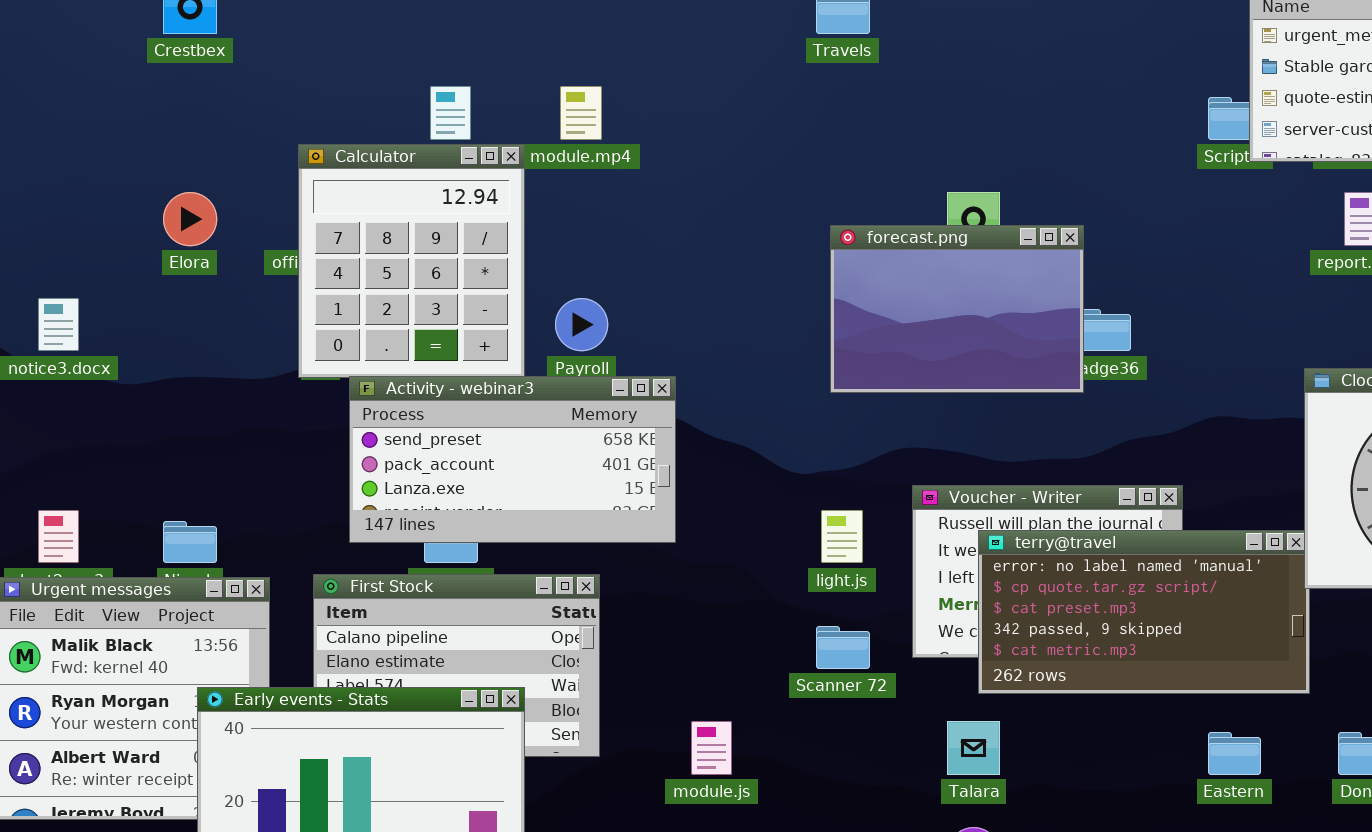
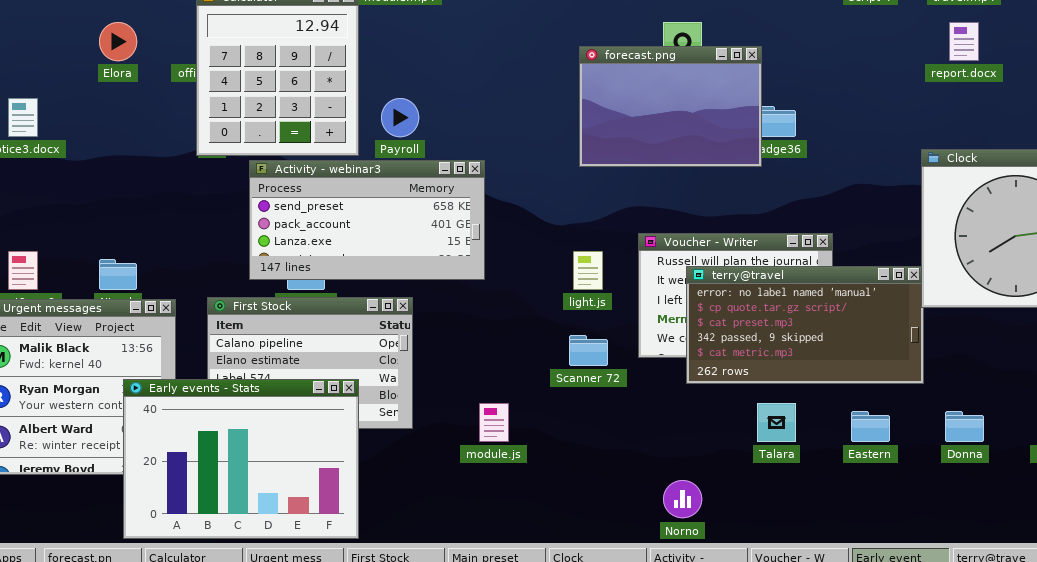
Activity - webinar3: [349,376,676,543] -> [249,160,485,280], moved
Talara: [947,721,1000,775] -> [757,403,796,442], moved

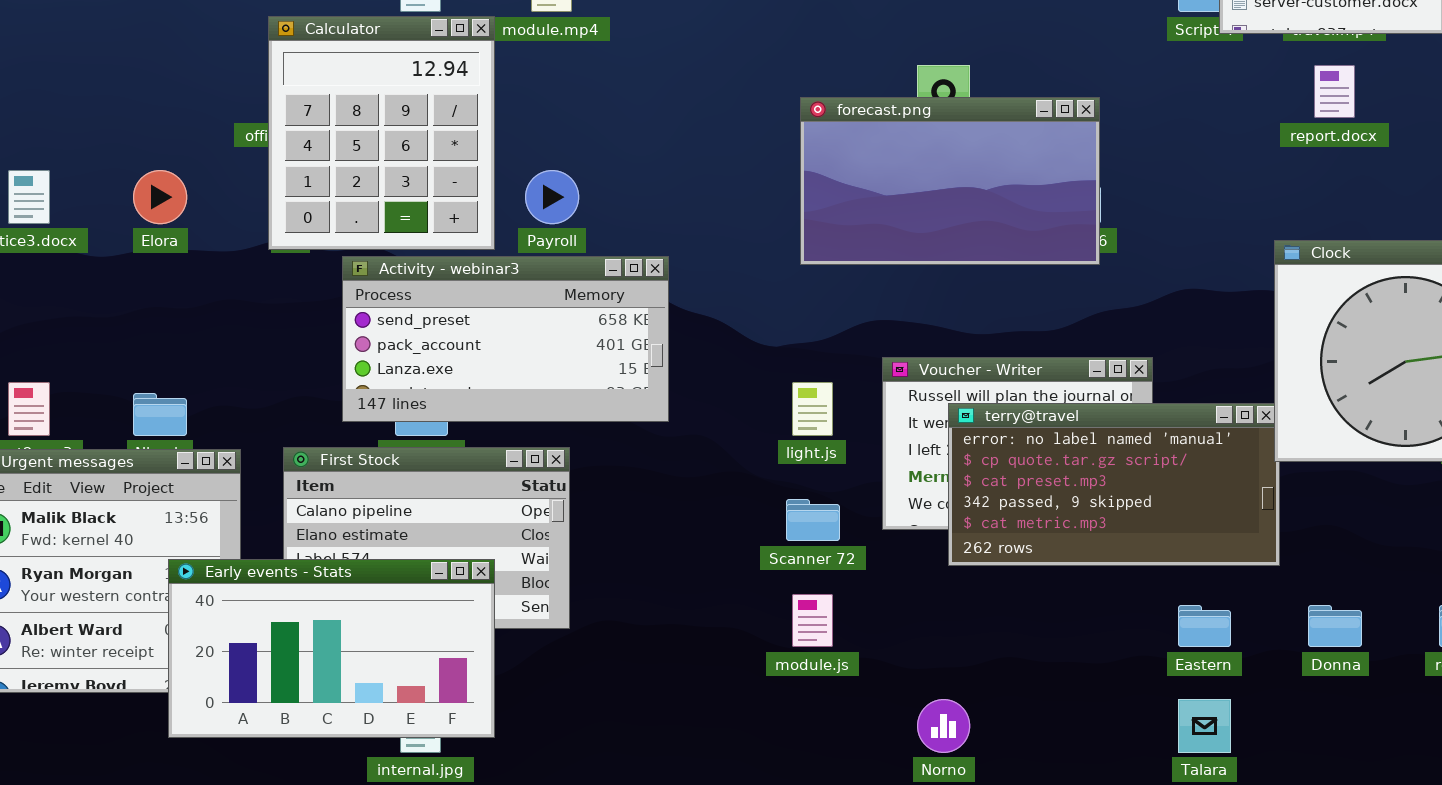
Elora: [99,22,137,61] -> [133,170,187,224], moved
forecast.png: [579,46,762,167] -> [800,97,1100,265], resized
Early events - Stats: [123,379,359,539] -> [168,559,495,738], resized
module.js: [479,403,509,442] -> [792,594,833,647], moved
Talara: [757,403,796,442] -> [1178,699,1231,753], moved

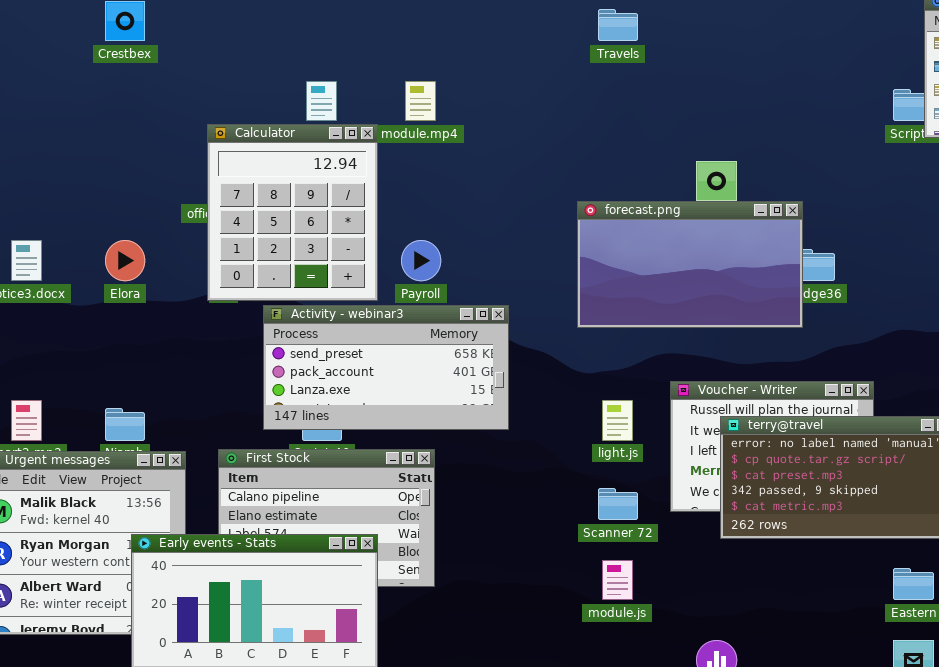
forecast.png: [800,97,1100,265] -> [577,201,803,328], moved

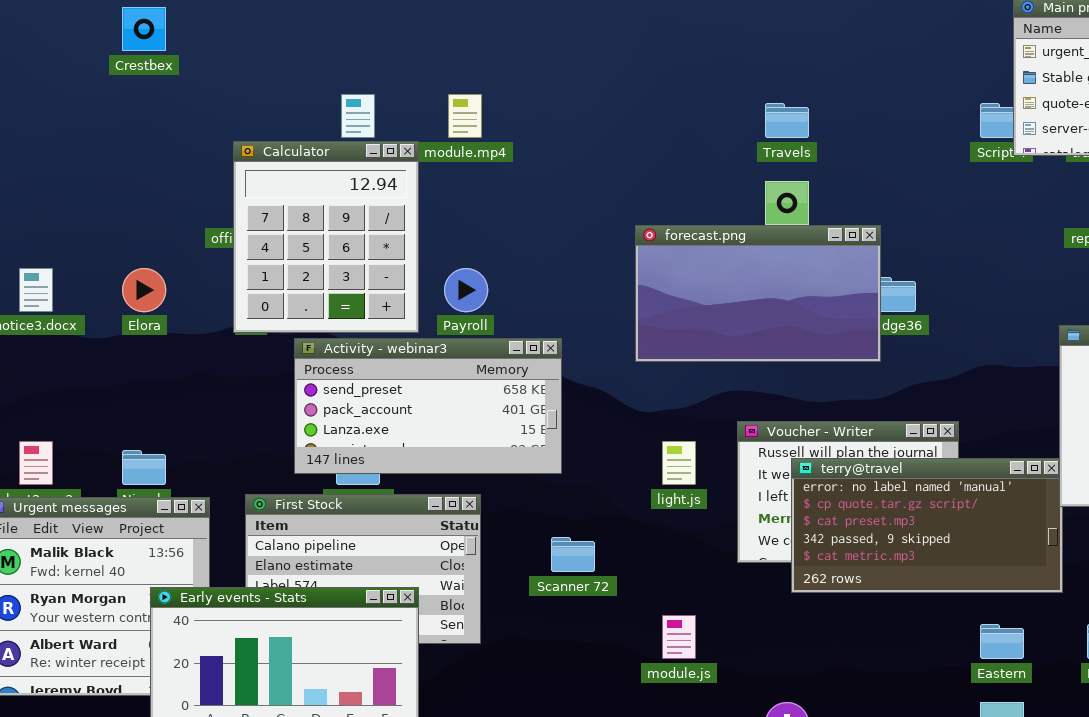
Travels: [598,9,638,41] -> [765,103,809,138], moved
Scanner 72: [598,488,638,520] -> [551,537,595,572], moved

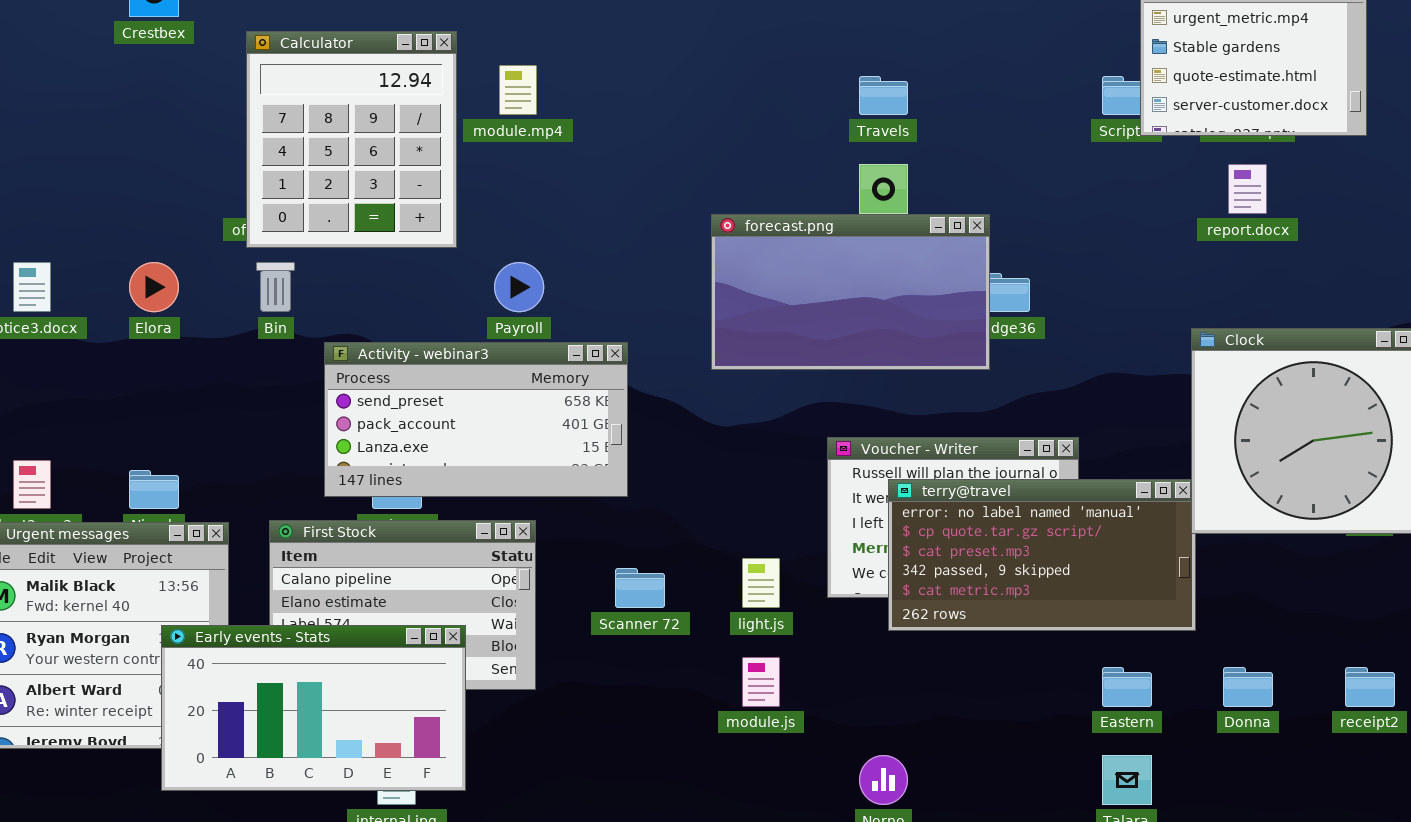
Calculator: [233,141,419,333] -> [246,31,457,248], moved
light.js: [662,441,696,485] -> [742,558,780,608], moved

